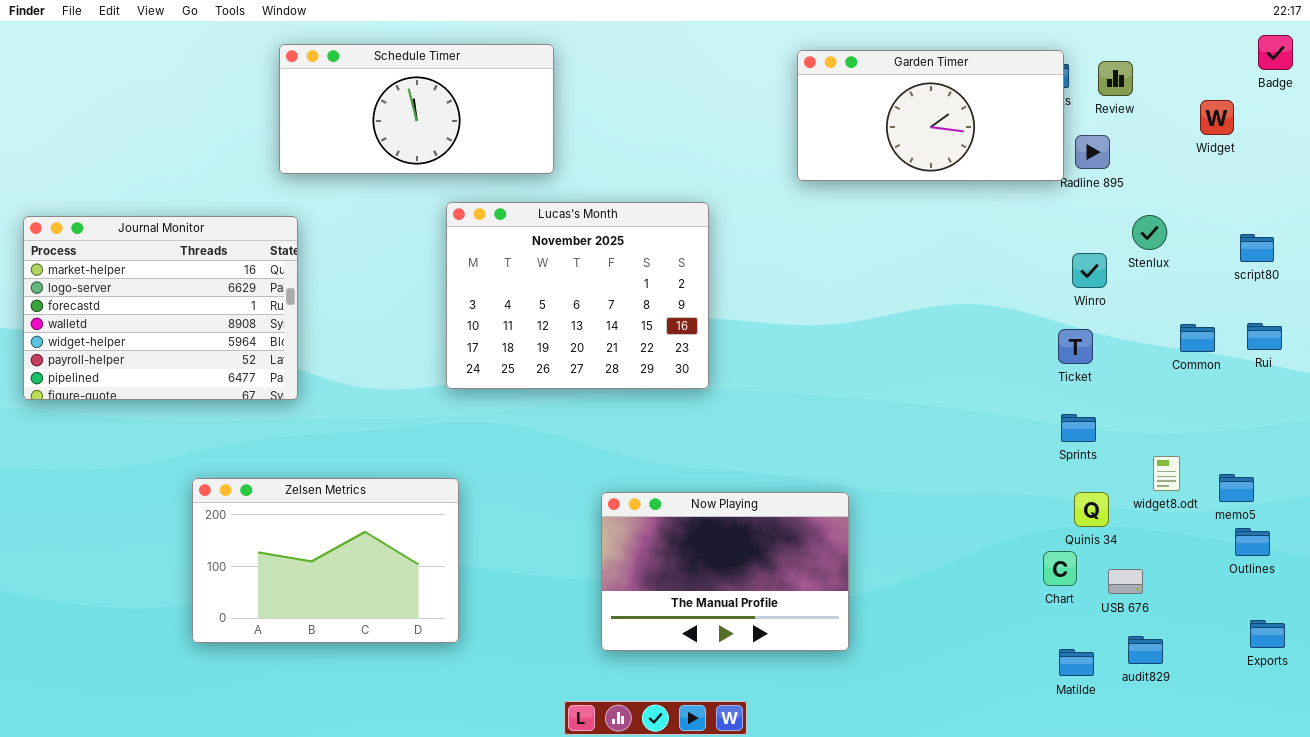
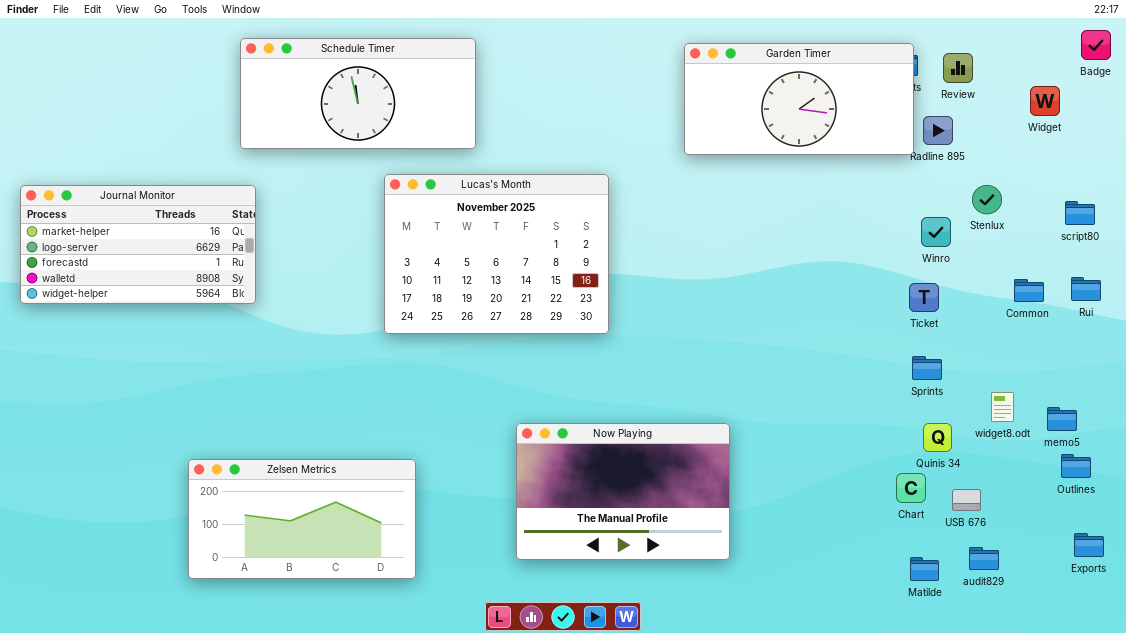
Journal Monitor: [23,216,298,400] -> [20,185,256,304], resized
Zelsen Metrics: [192,478,459,643] -> [188,459,416,579], moved, resized

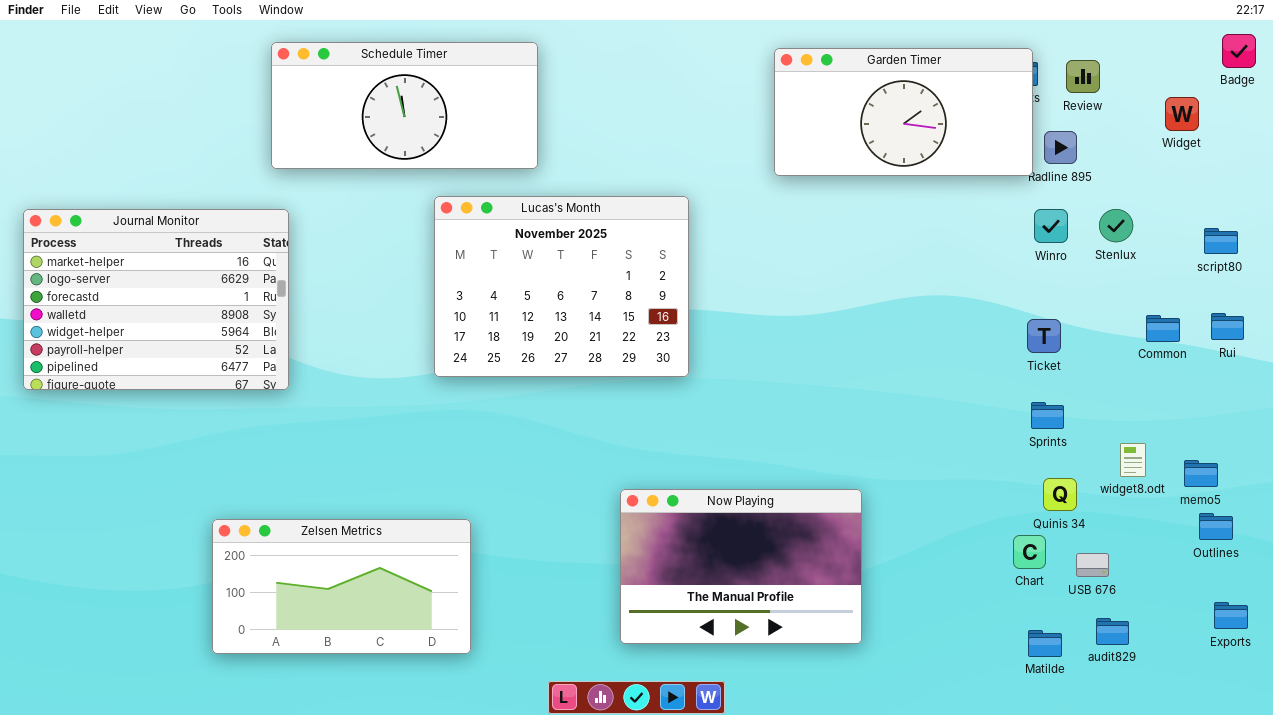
Journal Monitor: [20,185,256,304] -> [23,209,289,390], resized
Winro: [921,217,951,247] -> [1034,209,1068,243], moved
Now Playing: [516,423,730,560] -> [620,489,862,644], moved

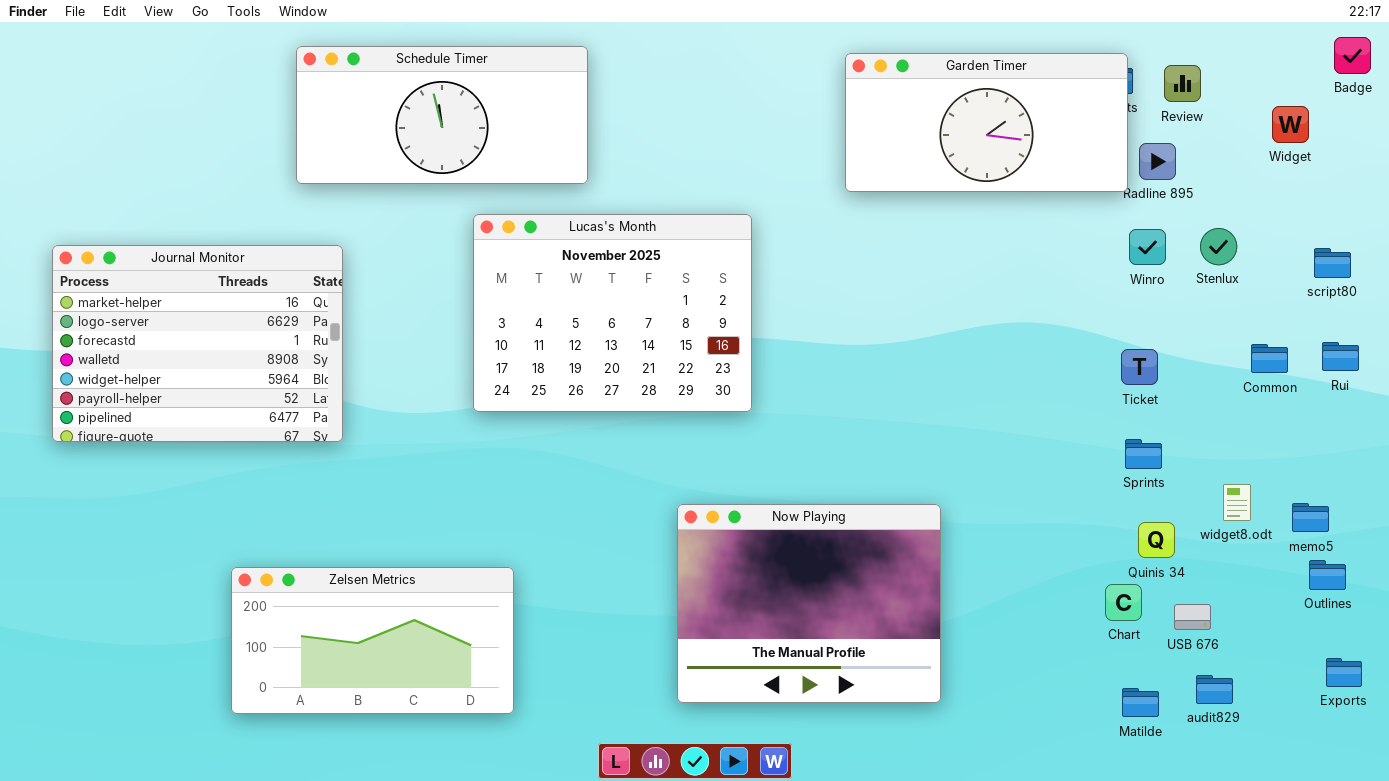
Journal Monitor: [23,209,289,390] -> [52,245,343,442], moved
Now Playing: [620,489,862,644] -> [677,504,941,703], resized

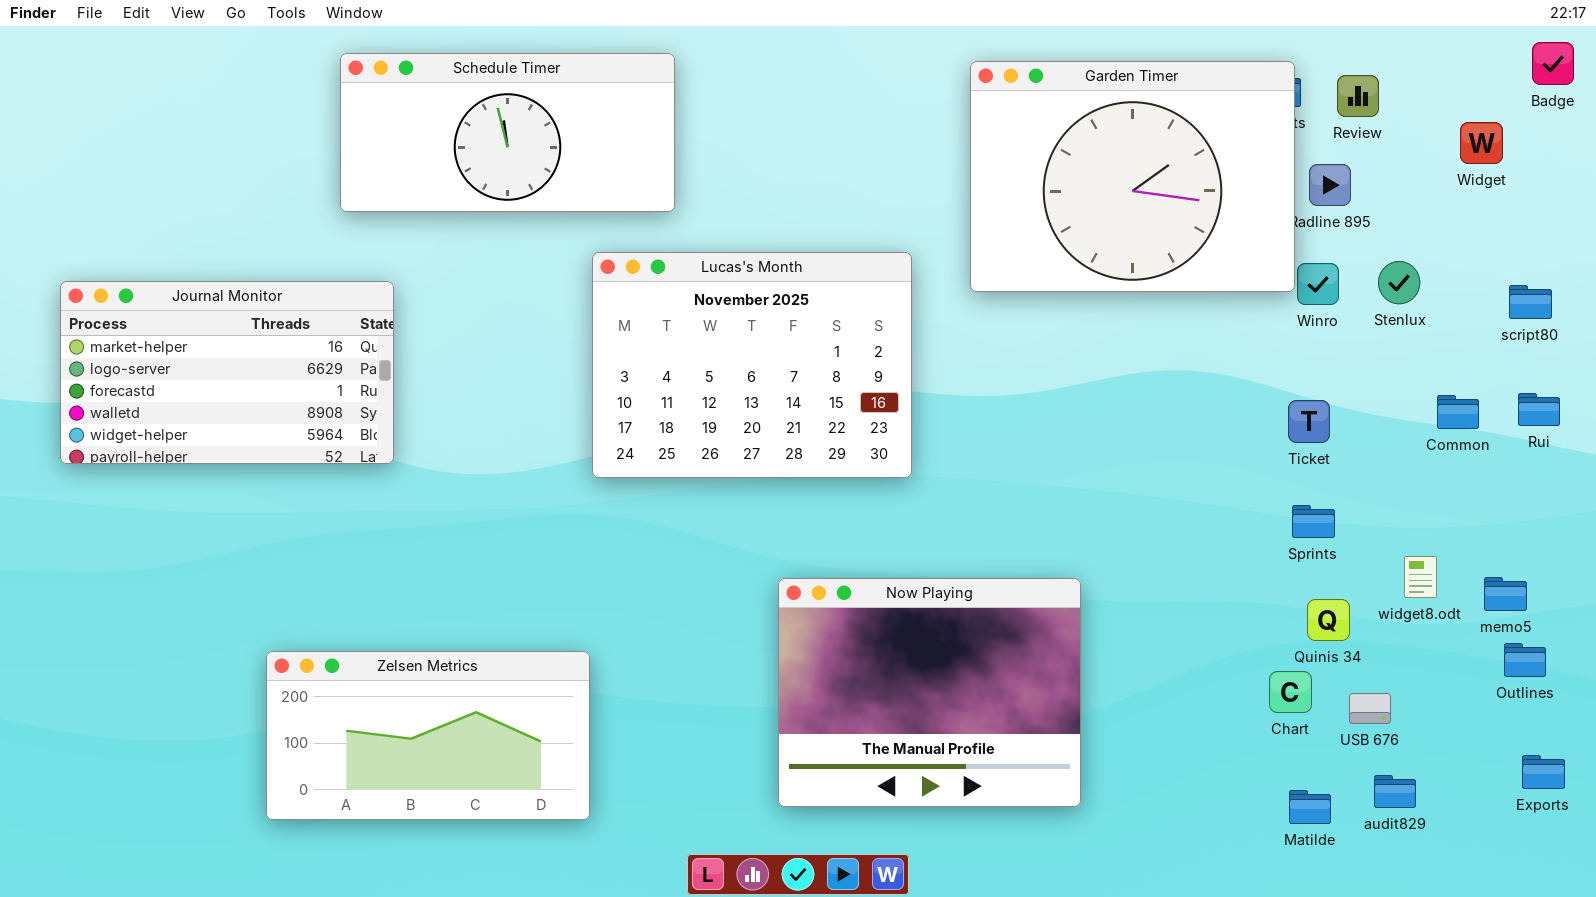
Garden Timer: [845,53,1128,192] -> [970,61,1295,292], resized
Lucas's Month: [473,214,752,412] -> [592,252,912,478], moved
Journal Monitor: [52,245,343,442] -> [60,281,394,464], resized

